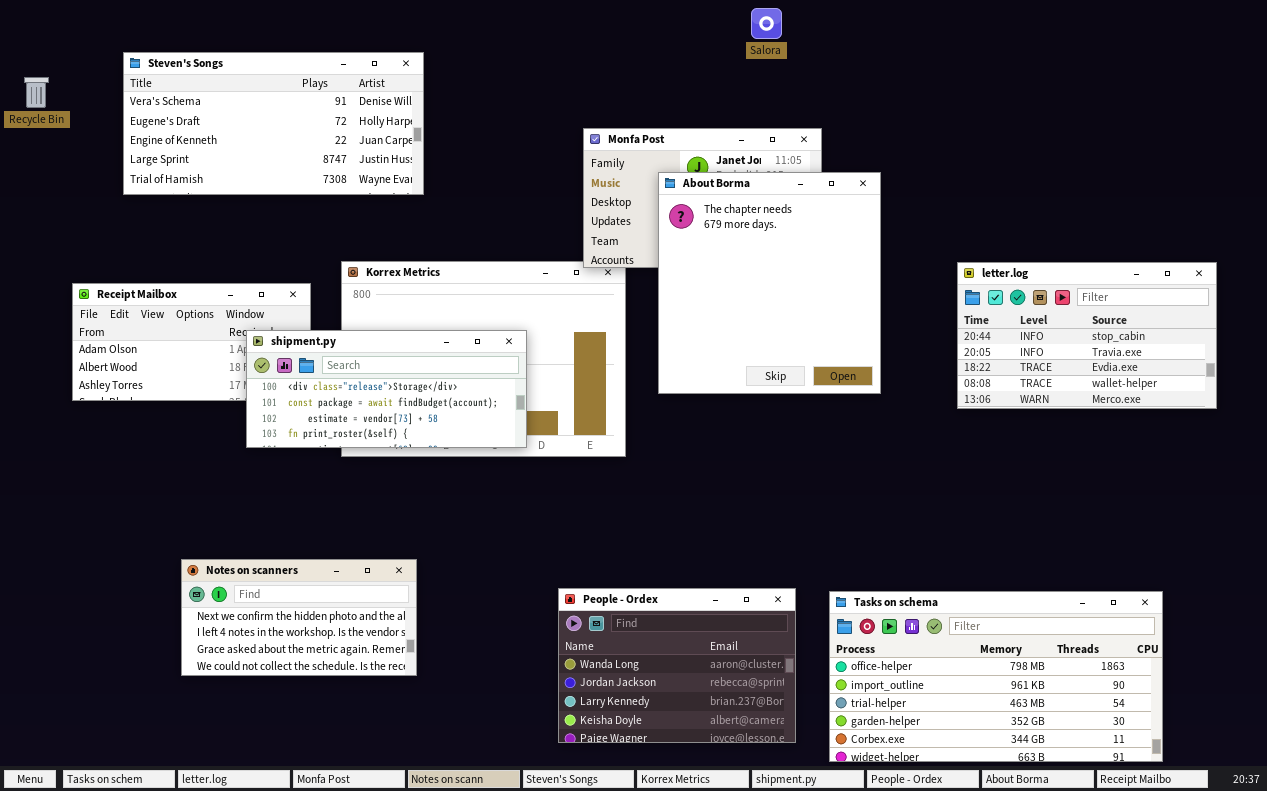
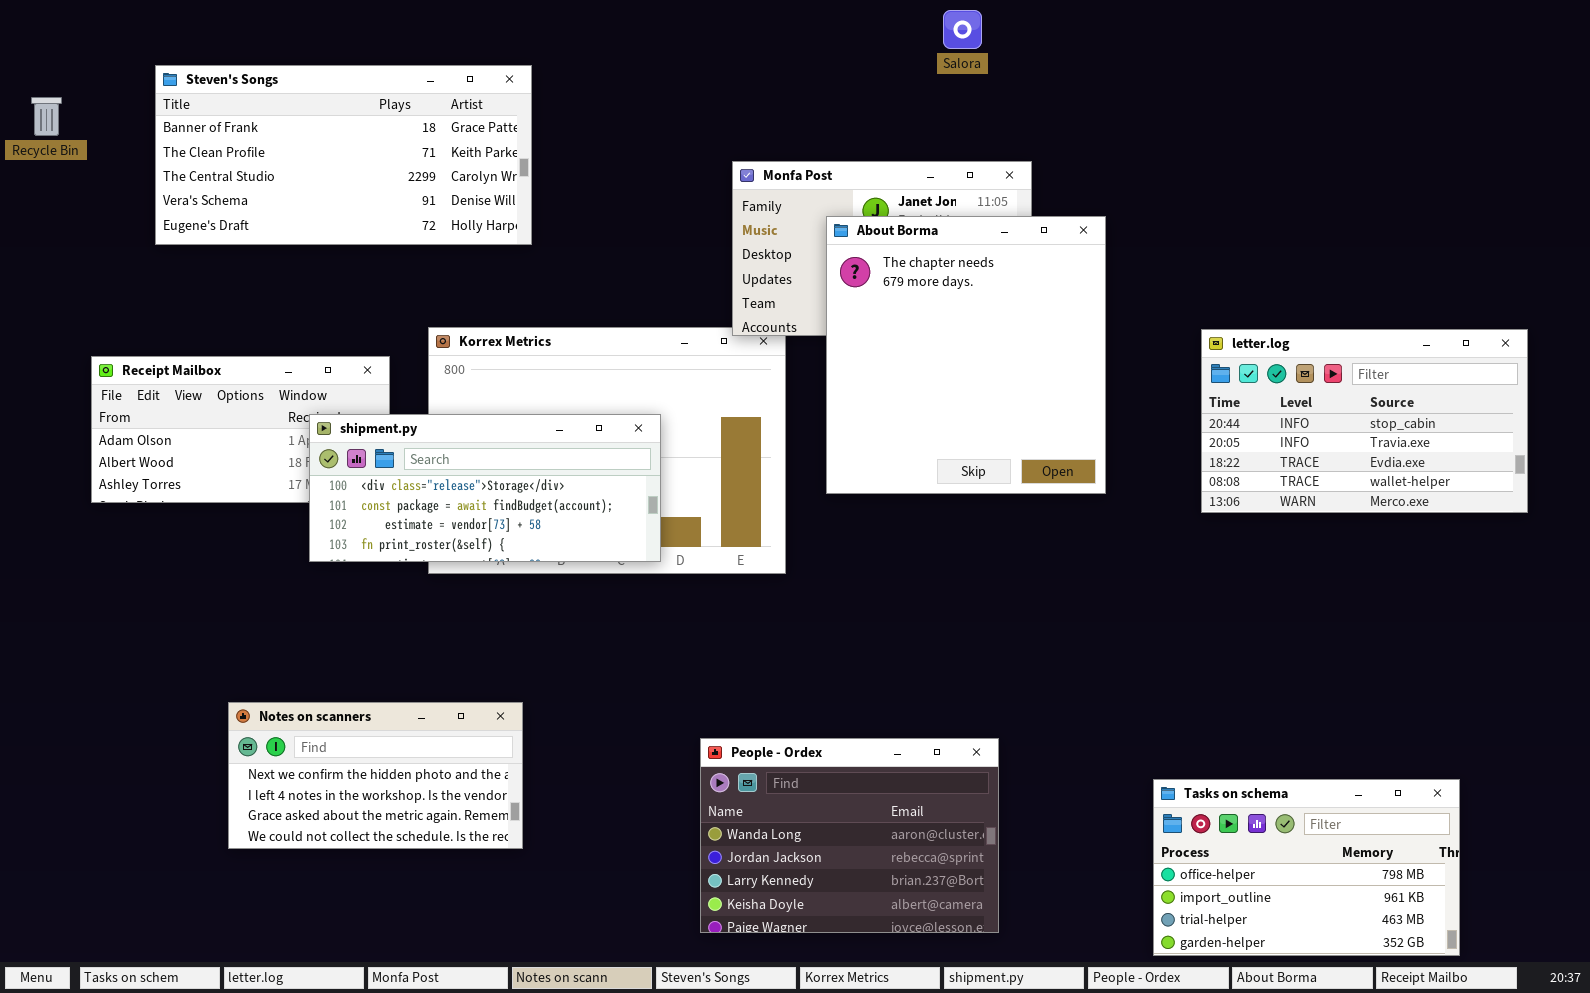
Steven's Songs: [123,52,424,195] -> [155,65,532,245], scrolled up 3 rows
Tasks on schema: [829,591,1163,762] -> [1153,779,1460,956], resized

